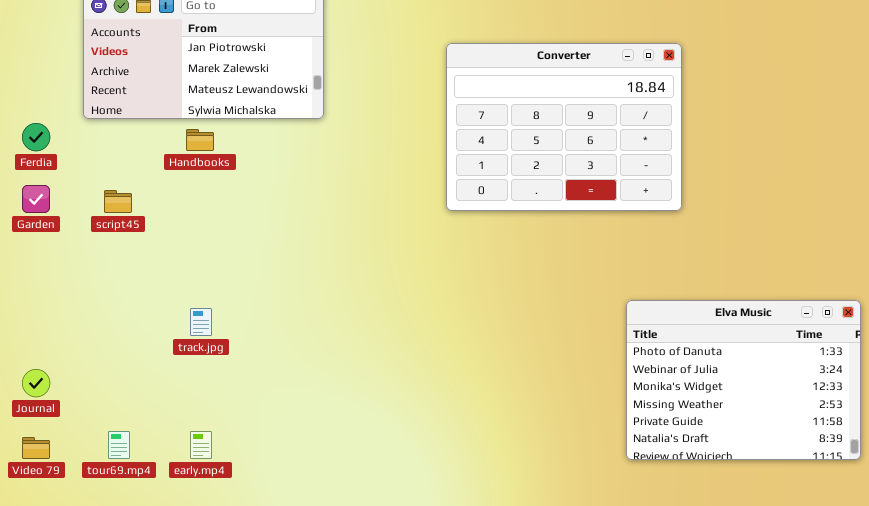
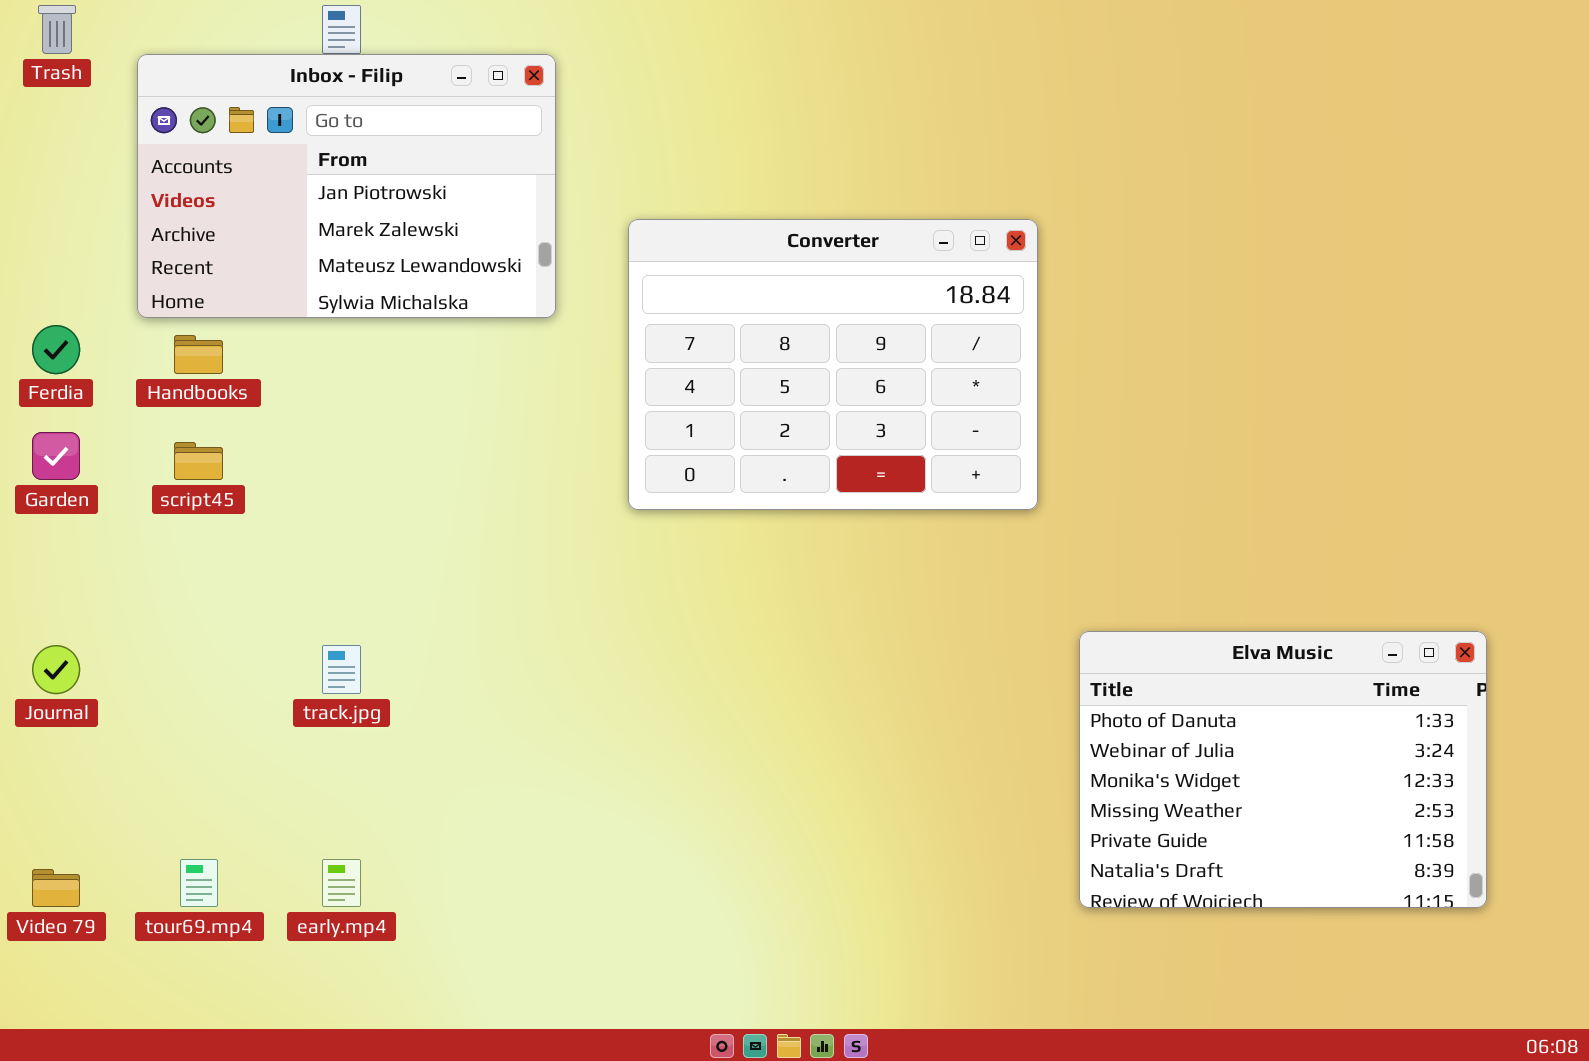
Converter: [446,43,682,211] -> [628,219,1038,510], moved
Handbooks: [186,129,214,151] -> [174,335,223,374], moved
Journal: [22,369,50,397] -> [32,645,80,694], moved

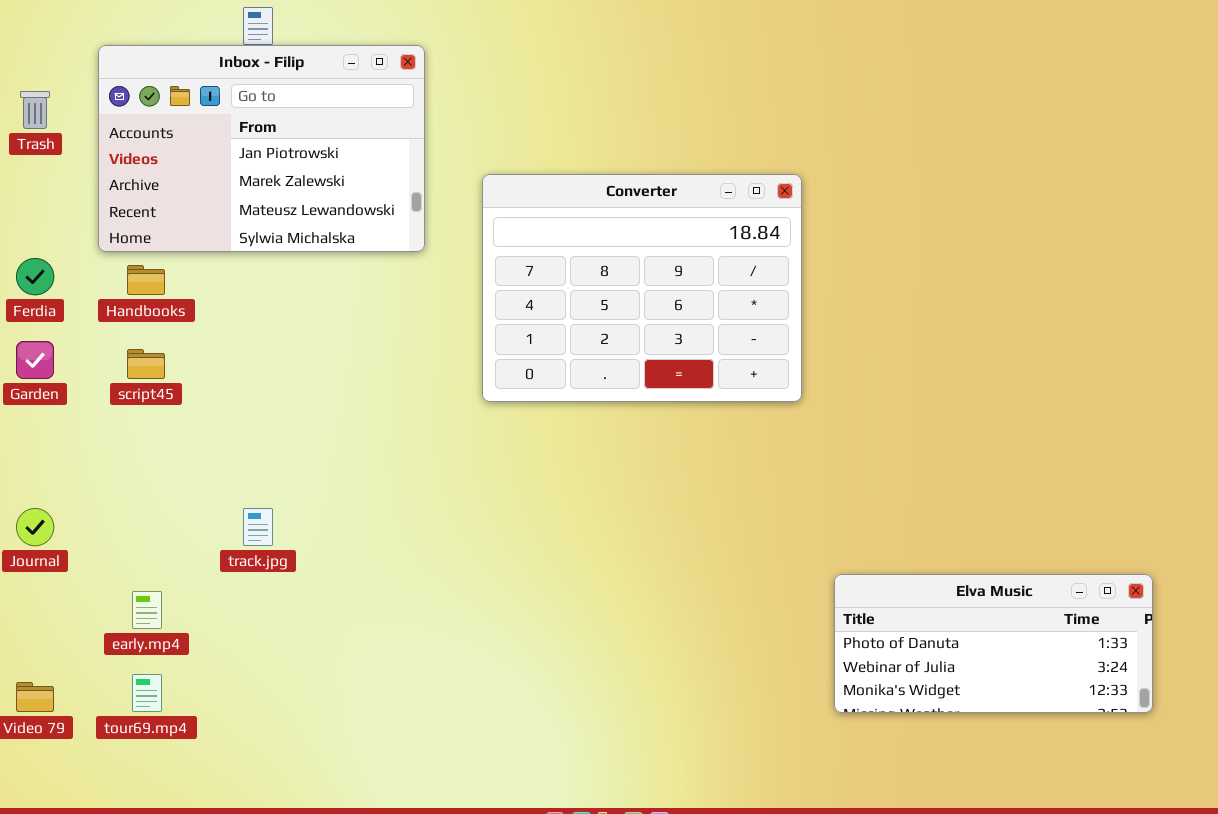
Trash: [38,5,76,54] -> [20,91,50,129], moved
Elva Music: [1079,631,1487,908] -> [834,574,1153,713], resized
early.mp4: [322,859,361,907] -> [132,591,162,629], moved

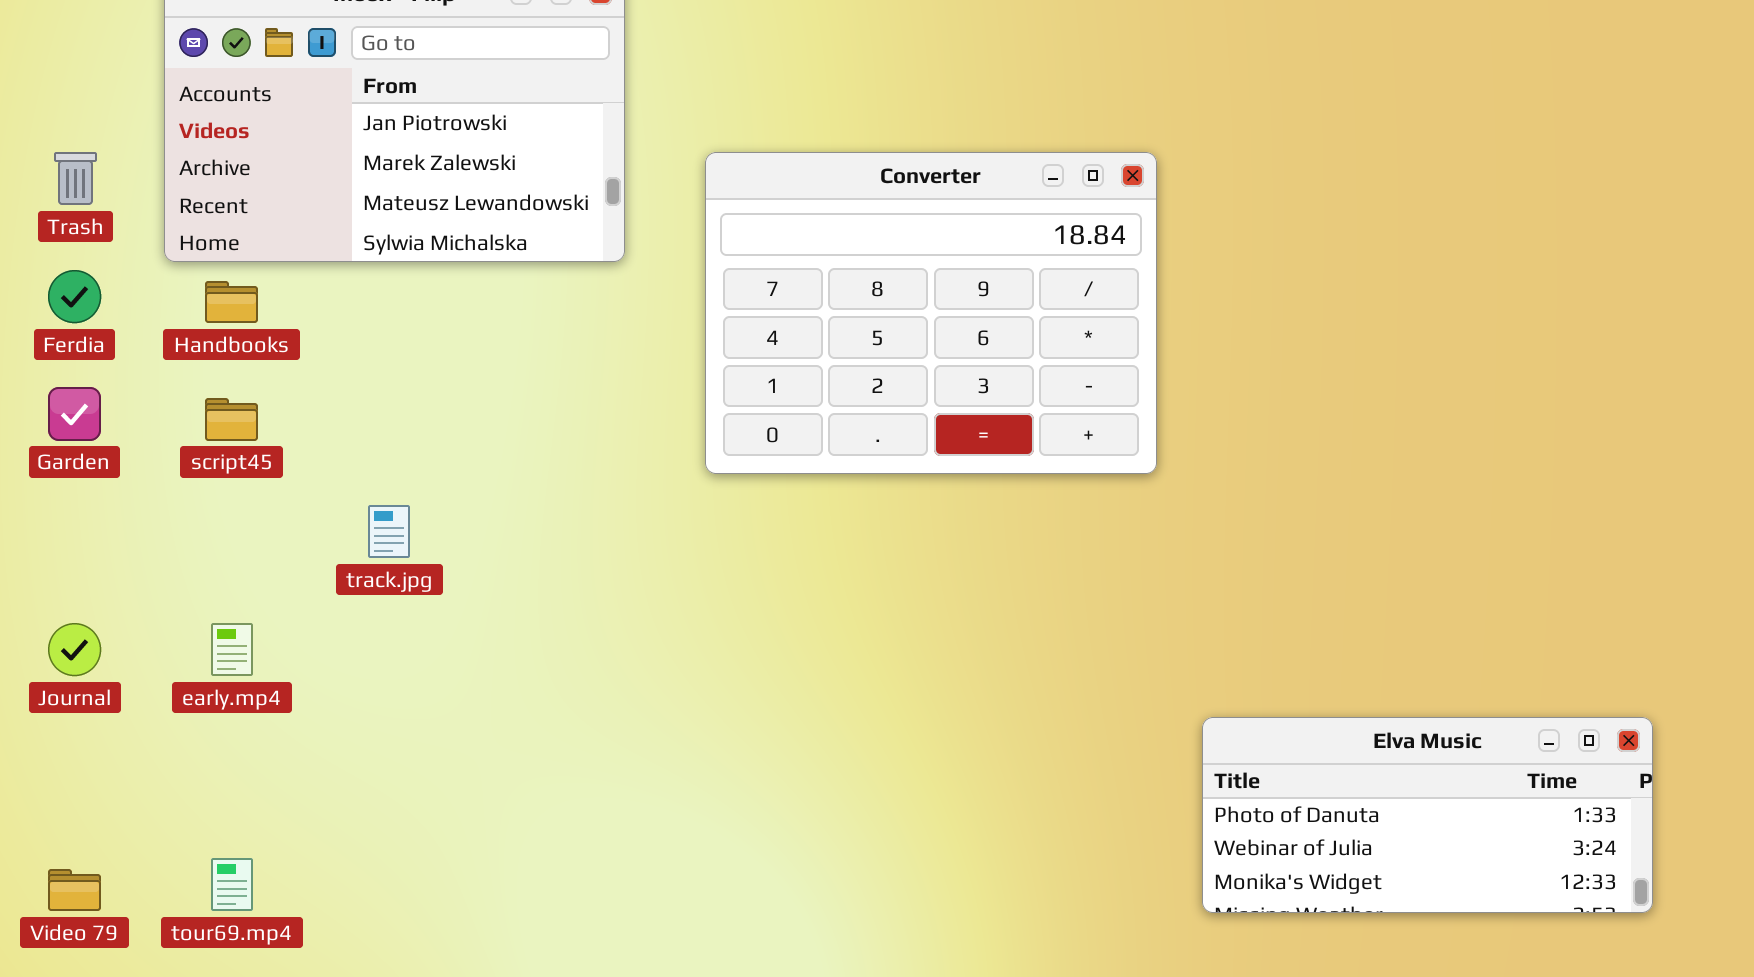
Trash: [20,91,50,129] -> [54,152,97,205], moved
track.jpg: [243,508,273,546] -> [368,505,410,558], moved
early.mp4: [132,591,162,629] -> [211,623,253,676], moved

